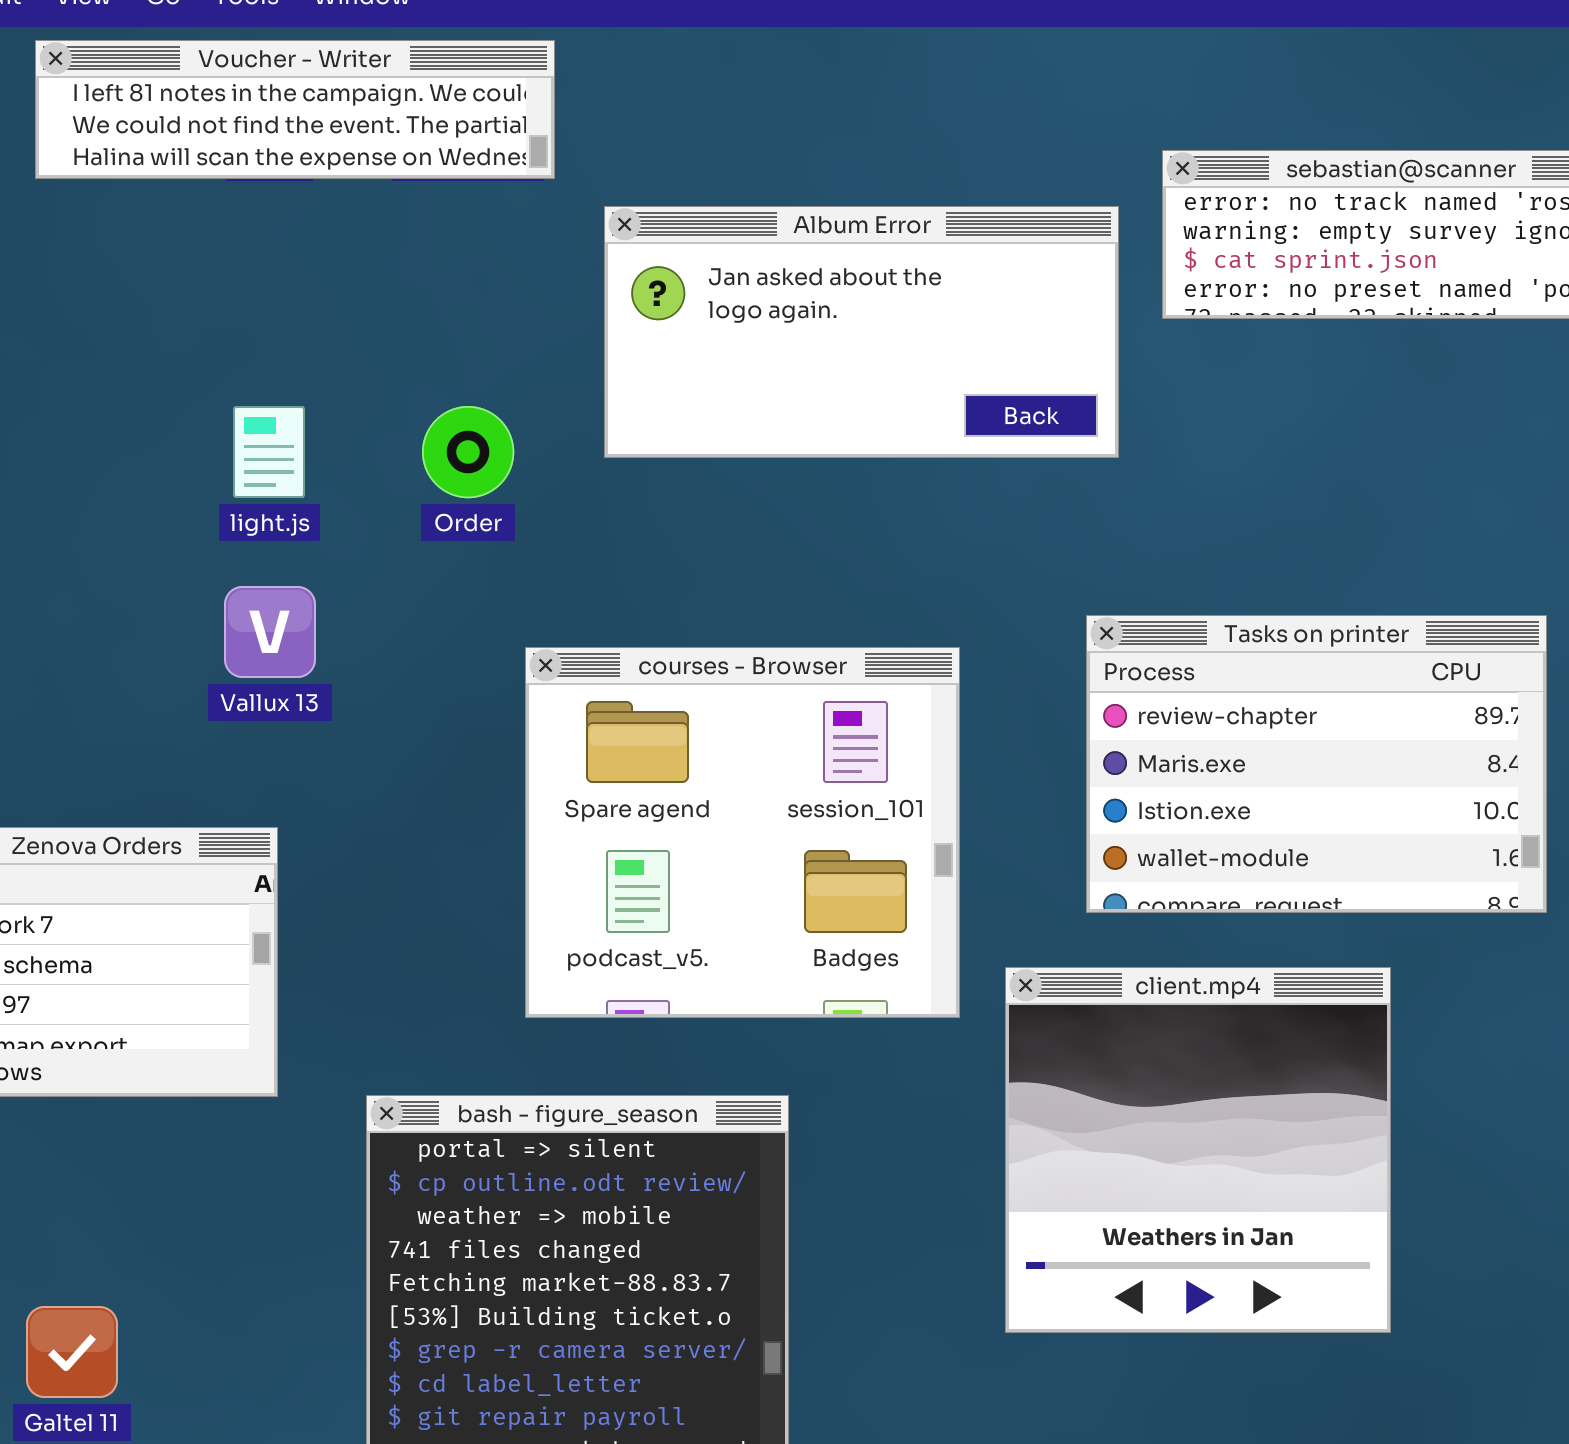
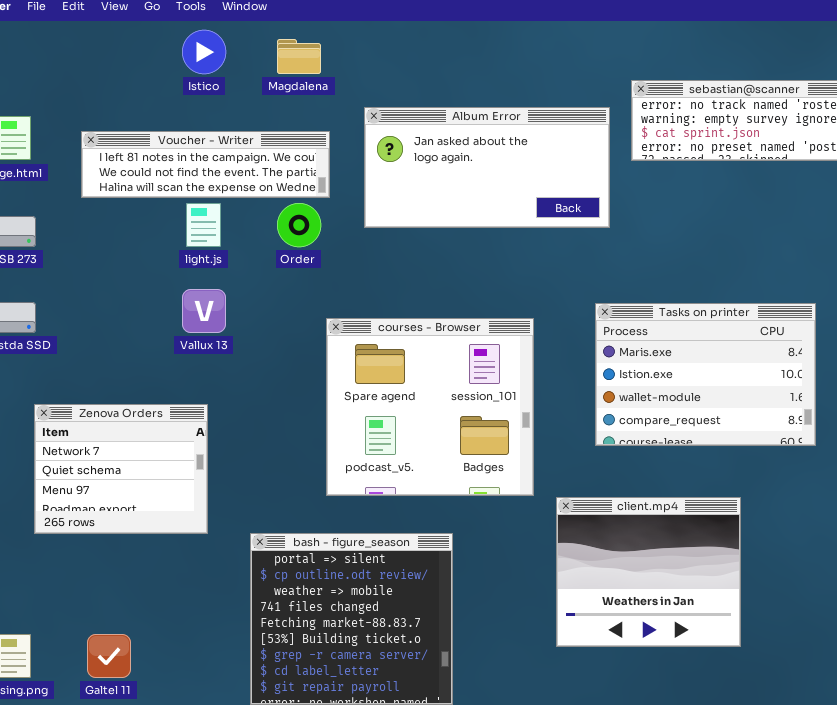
Voucher - Writer: [35,40,555,179] -> [81,131,330,198], moved
Tasks on printer: [1086,615,1547,913] -> [595,303,816,446], scrolled down 1 row
client.mp4: [1005,967,1391,1333] -> [556,497,741,647], resized

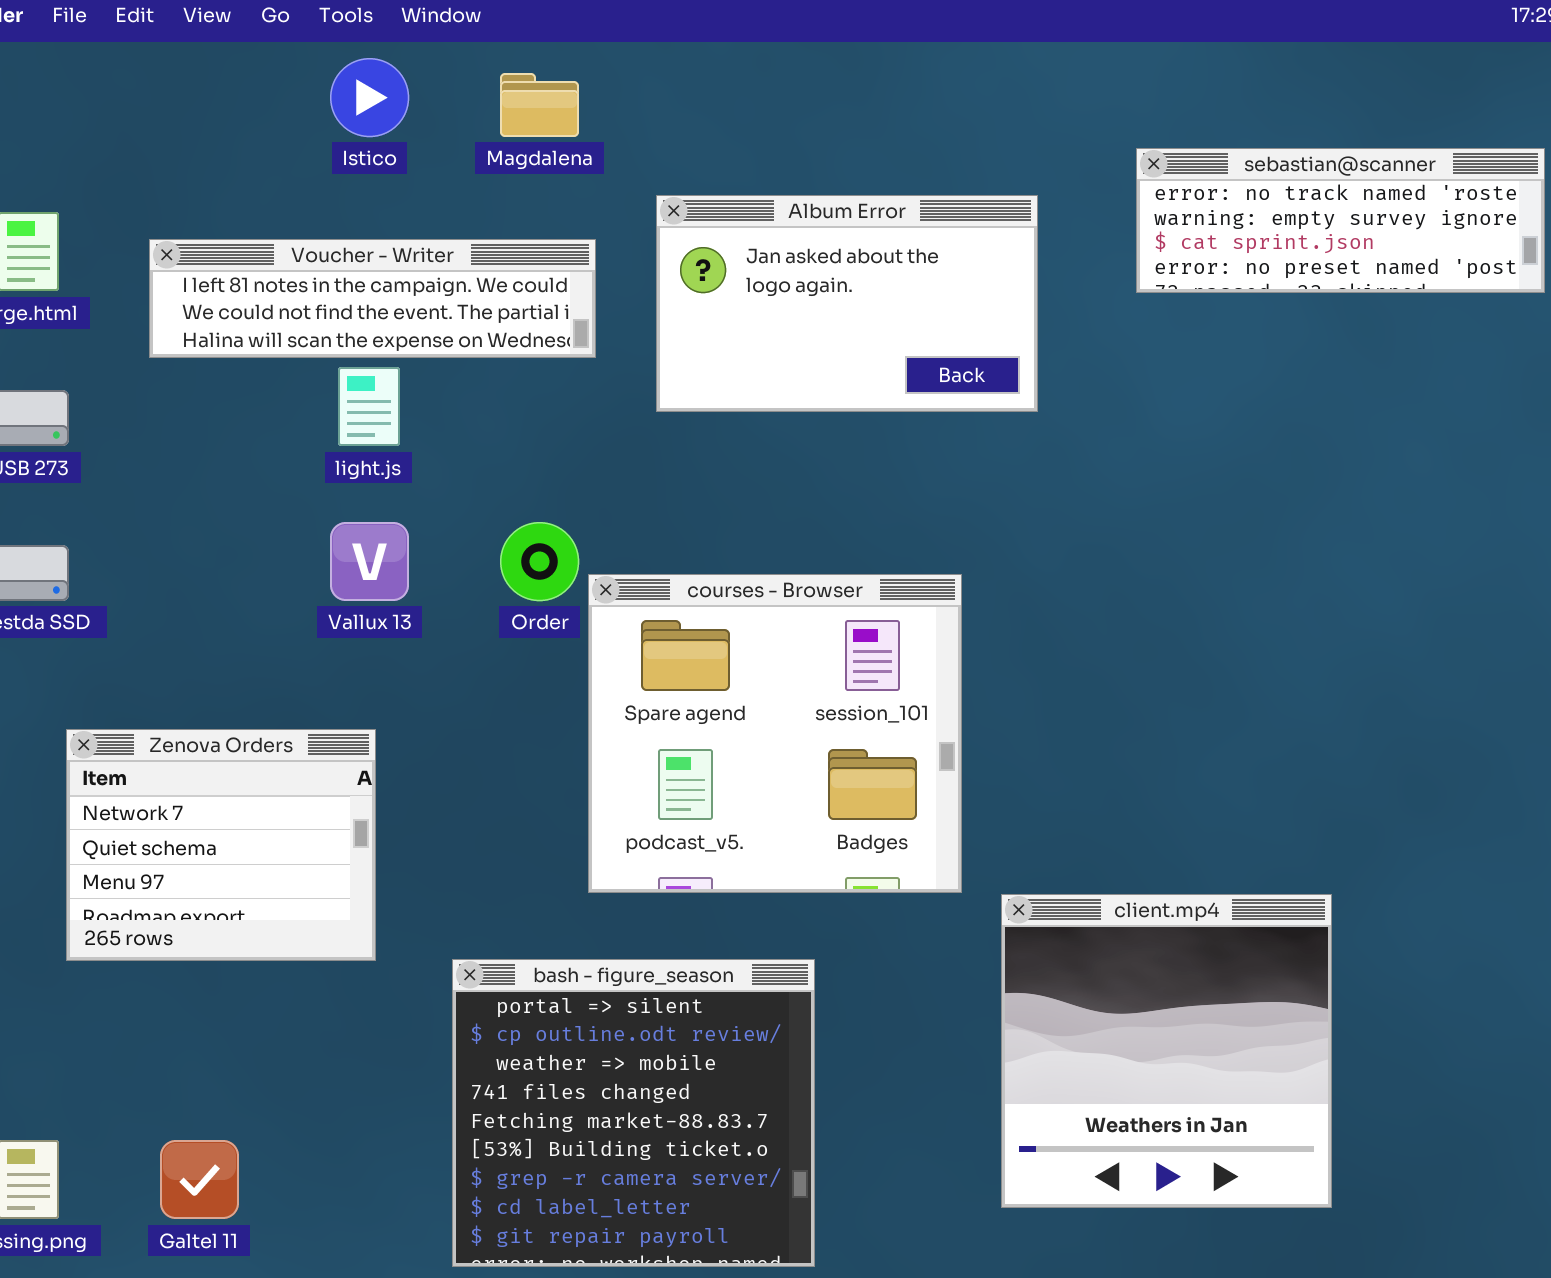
Album Error: [364,107,610,228] -> [656,195,1038,412], resized
Order: [277,203,321,247] -> [500,522,579,601], moved
Tasks on printer: [595,303,816,446] -> none, closed
client.mp4: [556,497,741,647] -> [1001,894,1332,1208], resized

